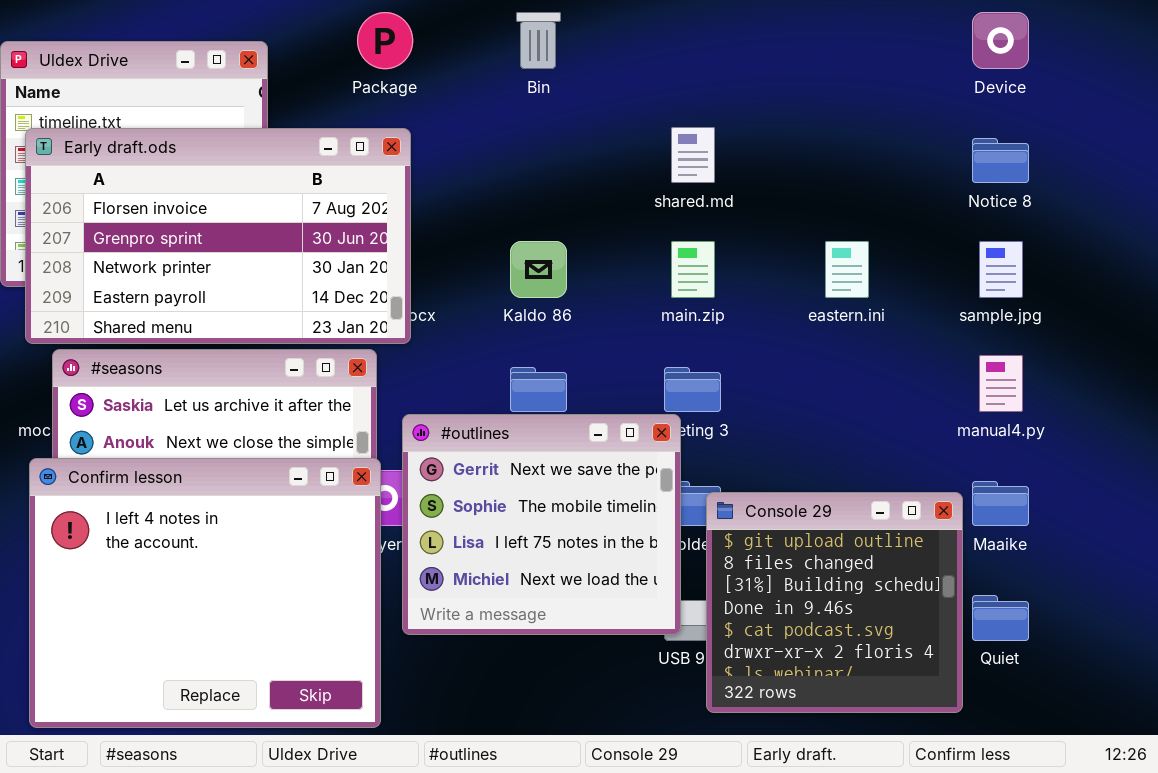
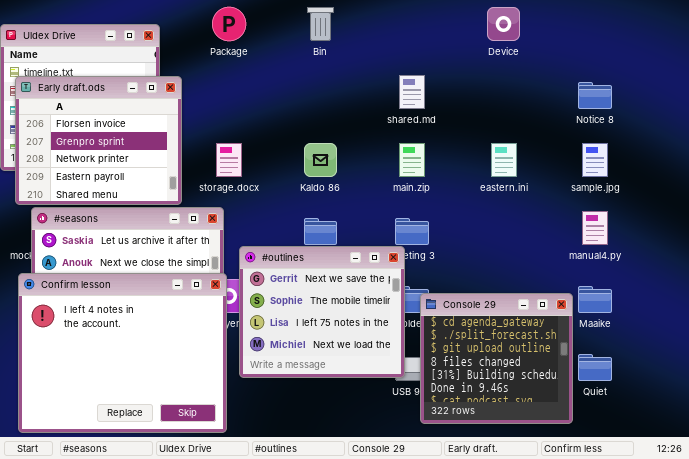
Device: [972,12,1029,69] -> [487,7,520,41], moved
Early draft.ods: [25,128,411,344] -> [15,76,182,205], resized
Console 29: [706,492,963,713] -> [420,293,573,424], scrolled up 2 rows

